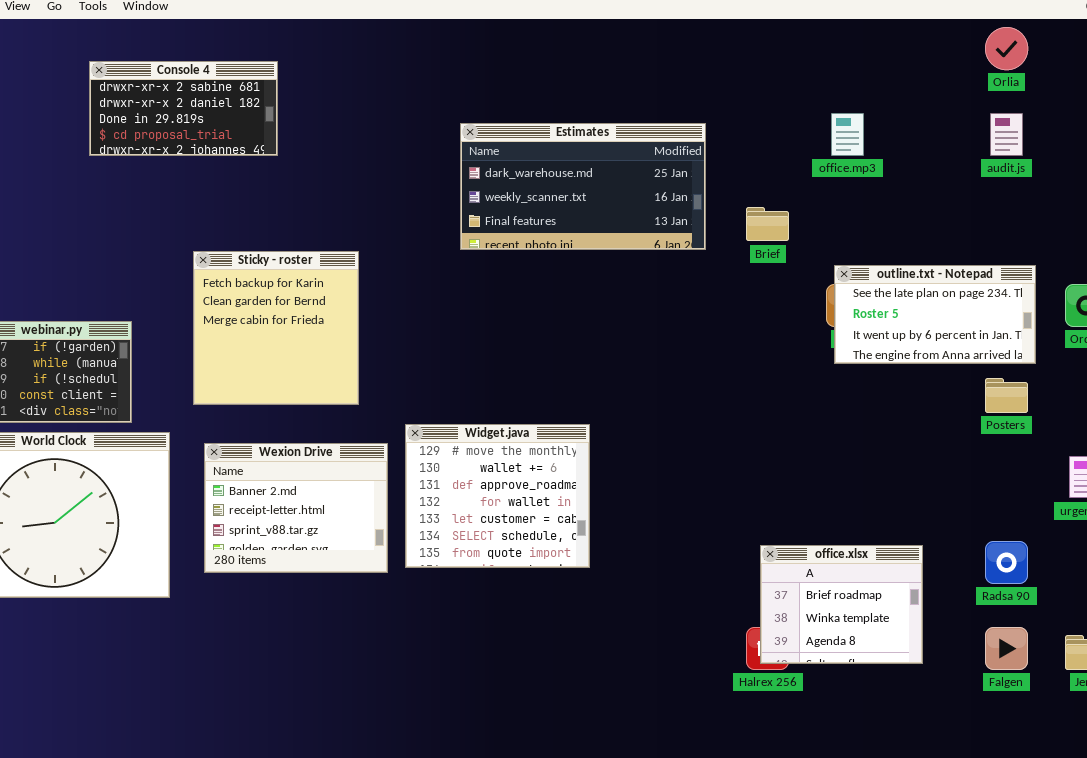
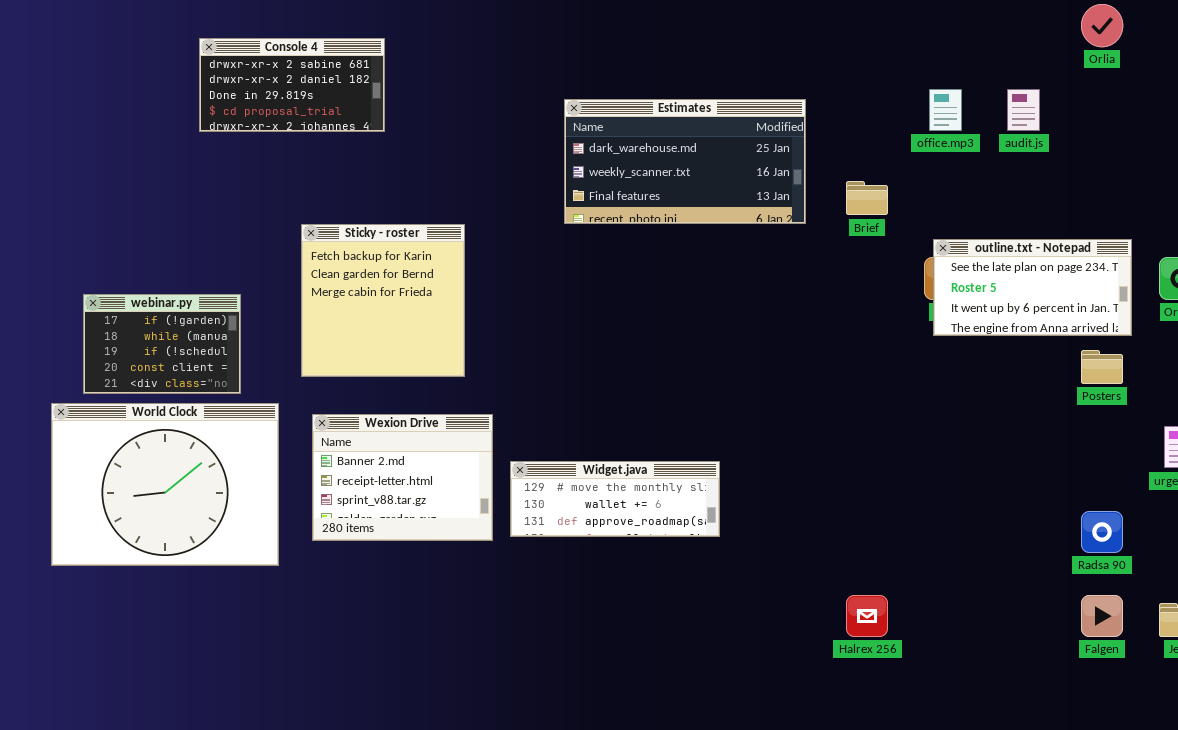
audit.js: [990,113,1023,156] -> [1007,89,1040,131], moved
Widget.java: [405,424,590,568] -> [510,461,720,537], resized
office.xlsx: [760,545,923,664] -> none, closed

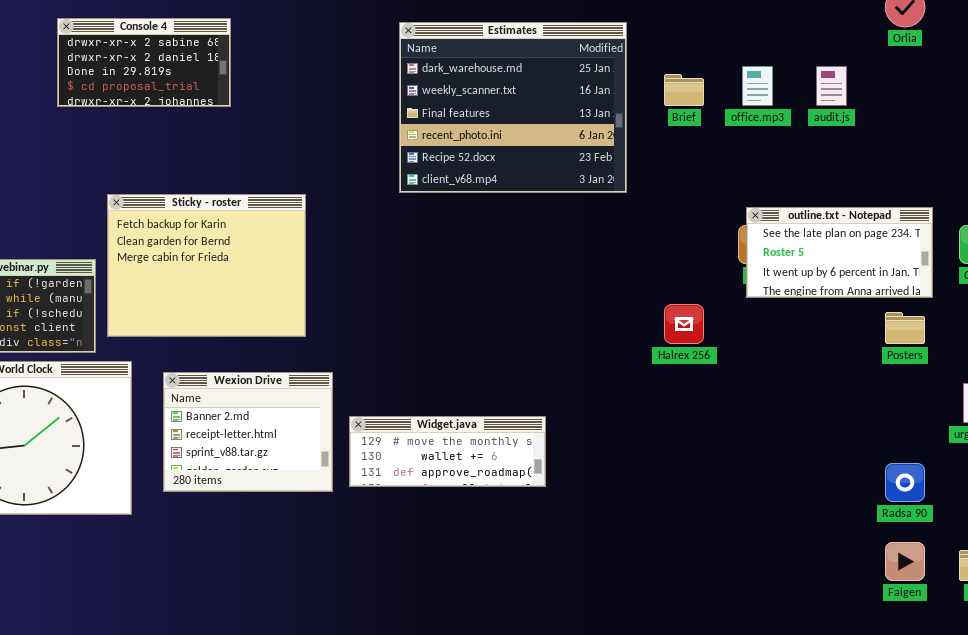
Estimates: [564,99,806,224] -> [399,22,627,193], resized
Brief: [846,181,888,215] -> [664,74,704,106], moved
Sticky - roster: [301,224,465,377] -> [107,194,306,337], resized
Halrex 256: [846,595,888,637] -> [664,304,704,344], moved

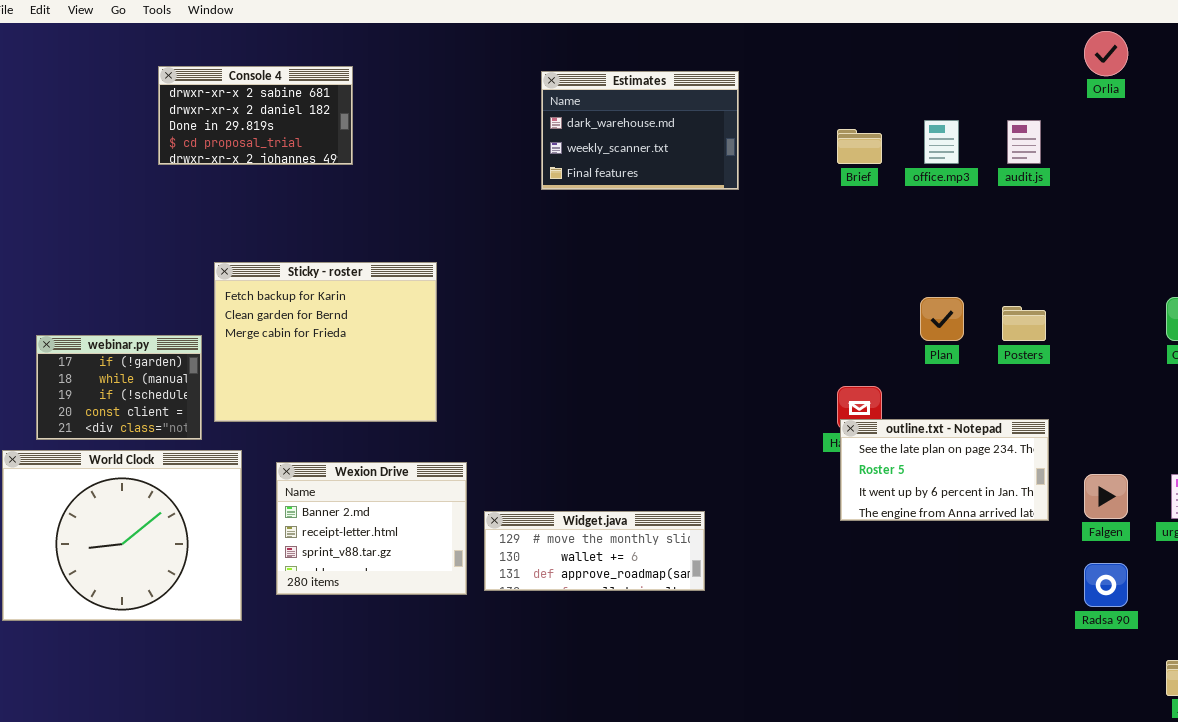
Estimates: [399,22,627,193] -> [541,71,739,190], resized
outline.txt - Notepad: [746,207,933,298] -> [840,419,1049,521], moved
Posters: [885,312,925,344] -> [1002,306,1046,341], moved
Falgen: [885,542,925,581] -> [1084,474,1128,519], moved

